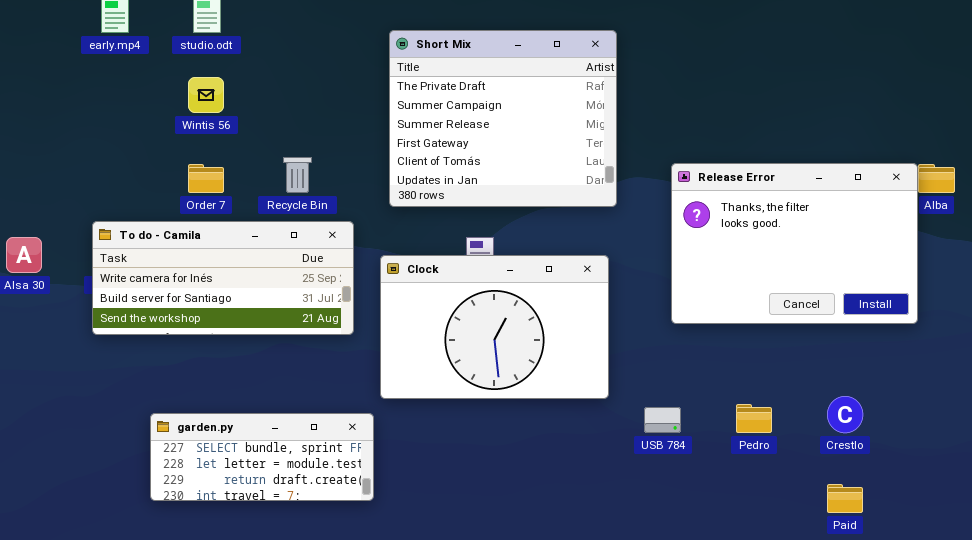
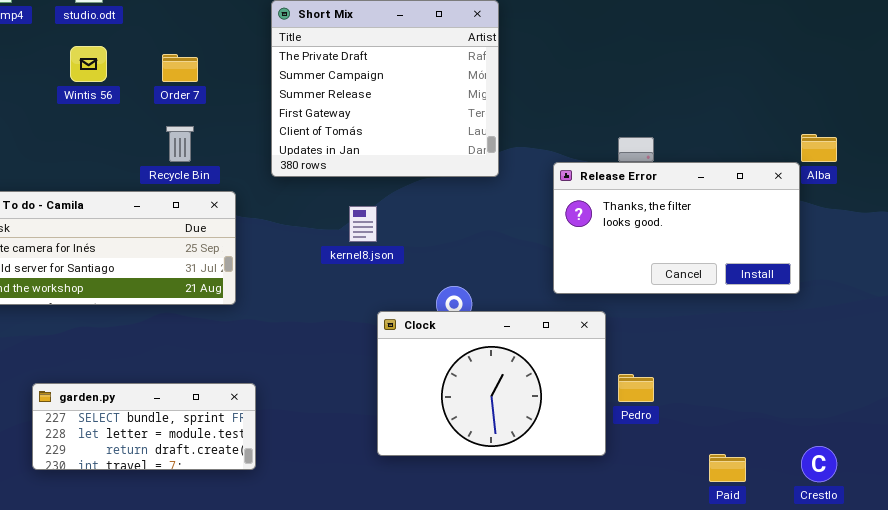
Release Error: [671,163,918,324] -> [553,162,800,294], resized
Order 7: [188,164,224,193] -> [162,54,198,82], moved
Clock: [380,255,609,399] -> [377,311,606,456], moved
Crestlo: [827,396,863,433] -> [801,446,837,482], moved

